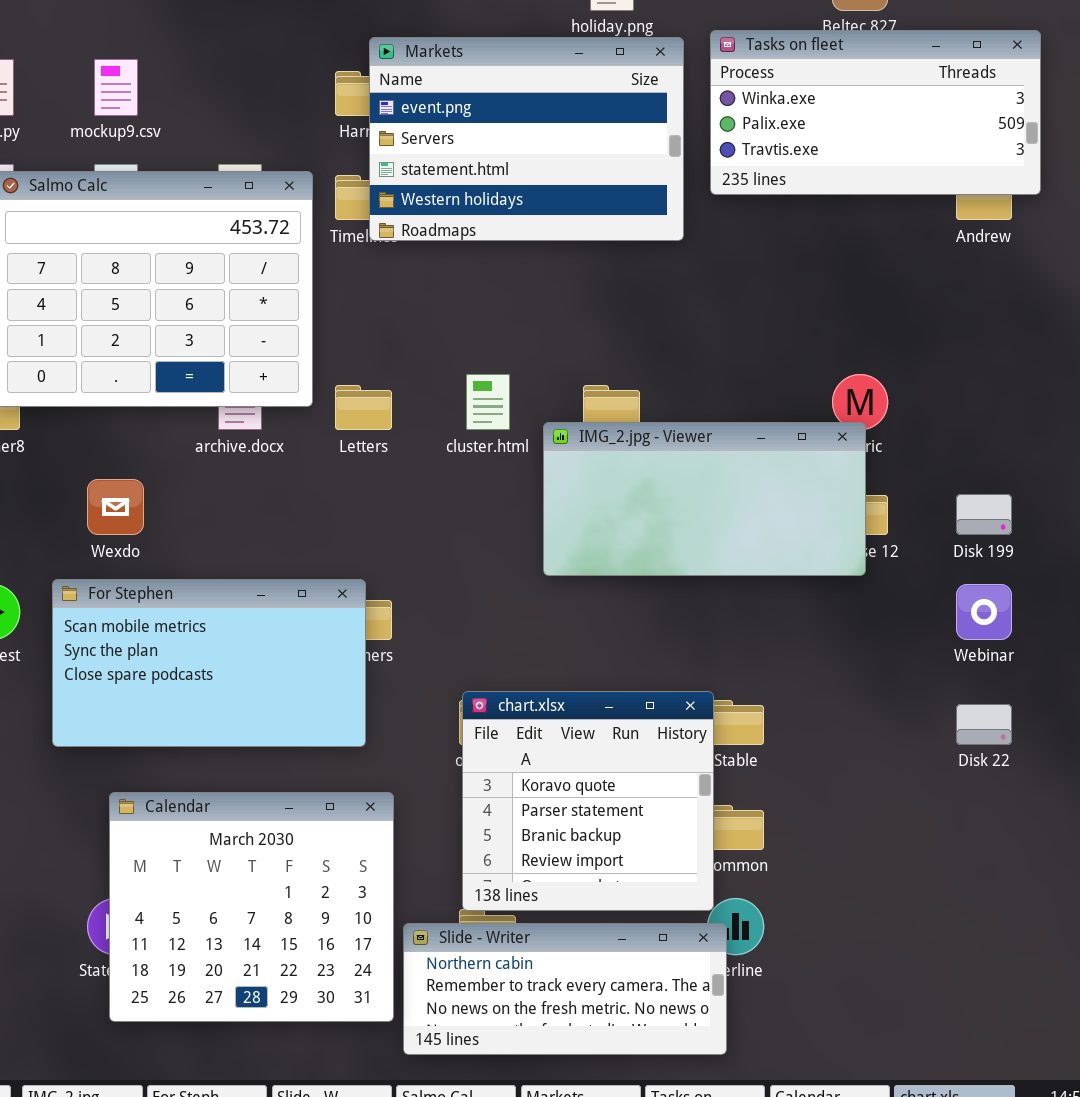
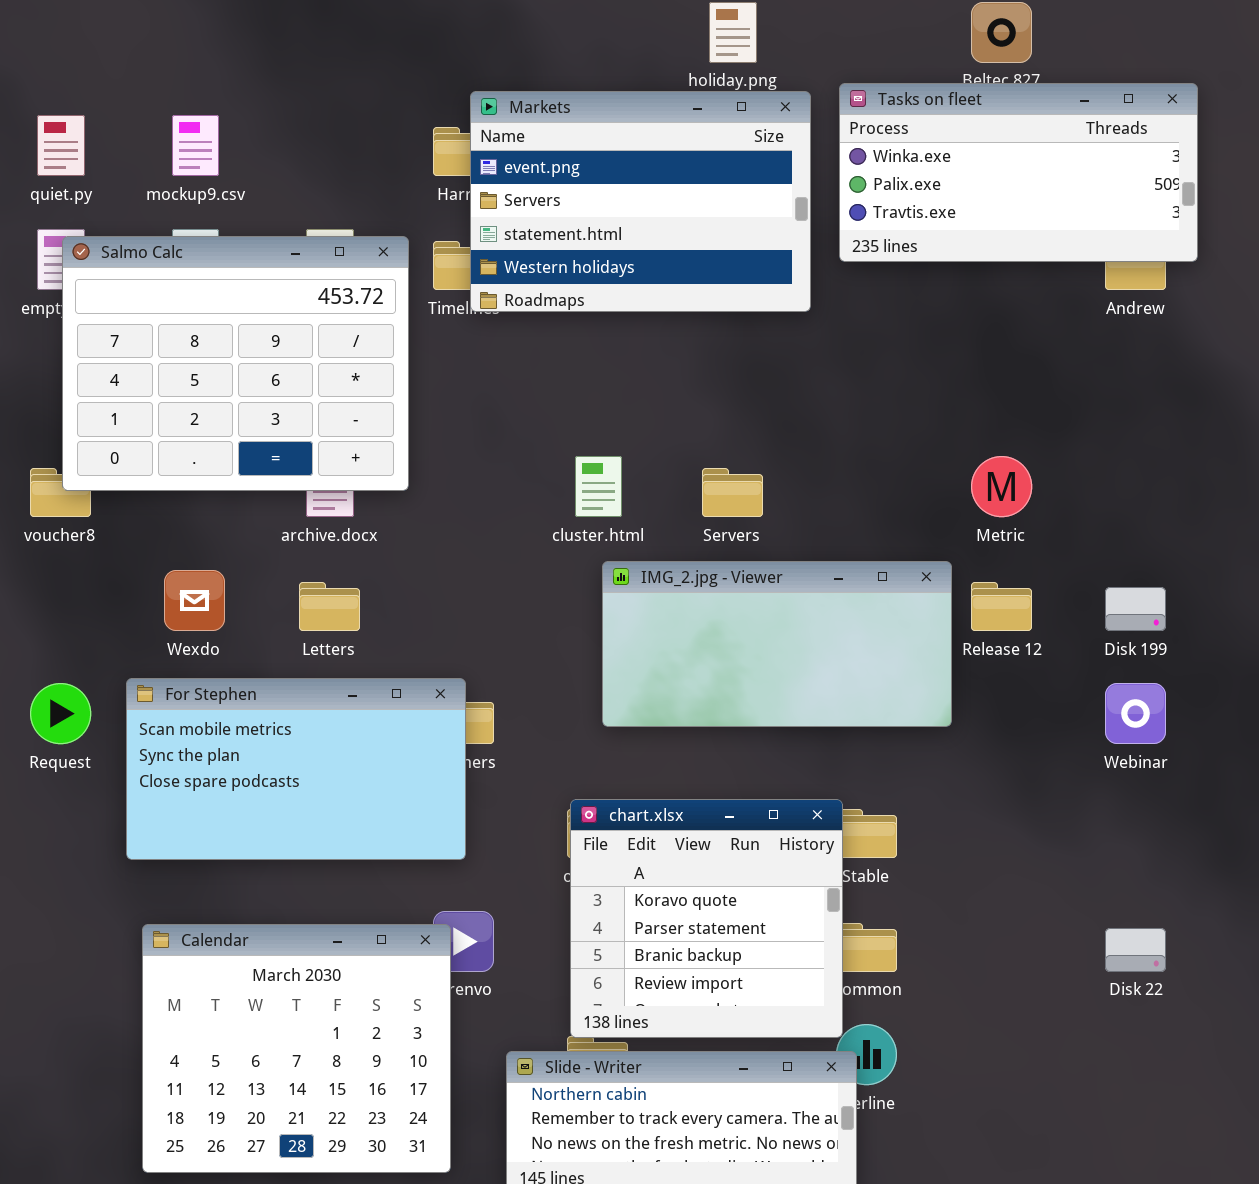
Letters: [335,385,392,430] -> [299,582,360,631], moved
IMG_2.jpg - Viewer: [543,422,866,576] -> [602,561,952,727], moved
Disk 22: [956,704,1012,745] -> [1105,928,1166,972], moved
Calendar: [109,792,394,1022] -> [142,924,451,1173], moved

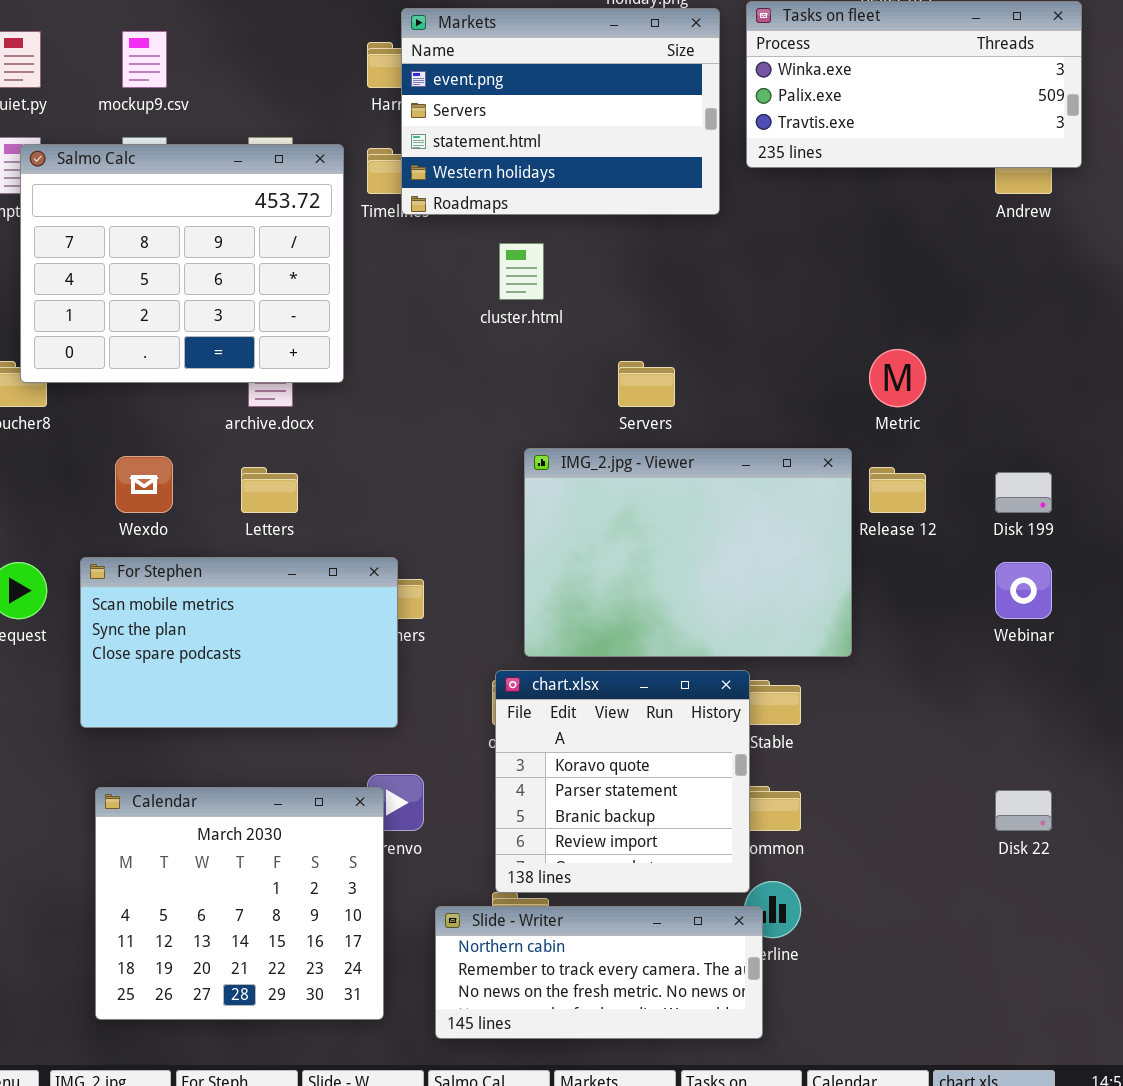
cluster.html: [575,456,622,517] -> [499,243,544,300], moved
IMG_2.jpg - Viewer: [602,561,952,727] -> [524,448,852,657], resized

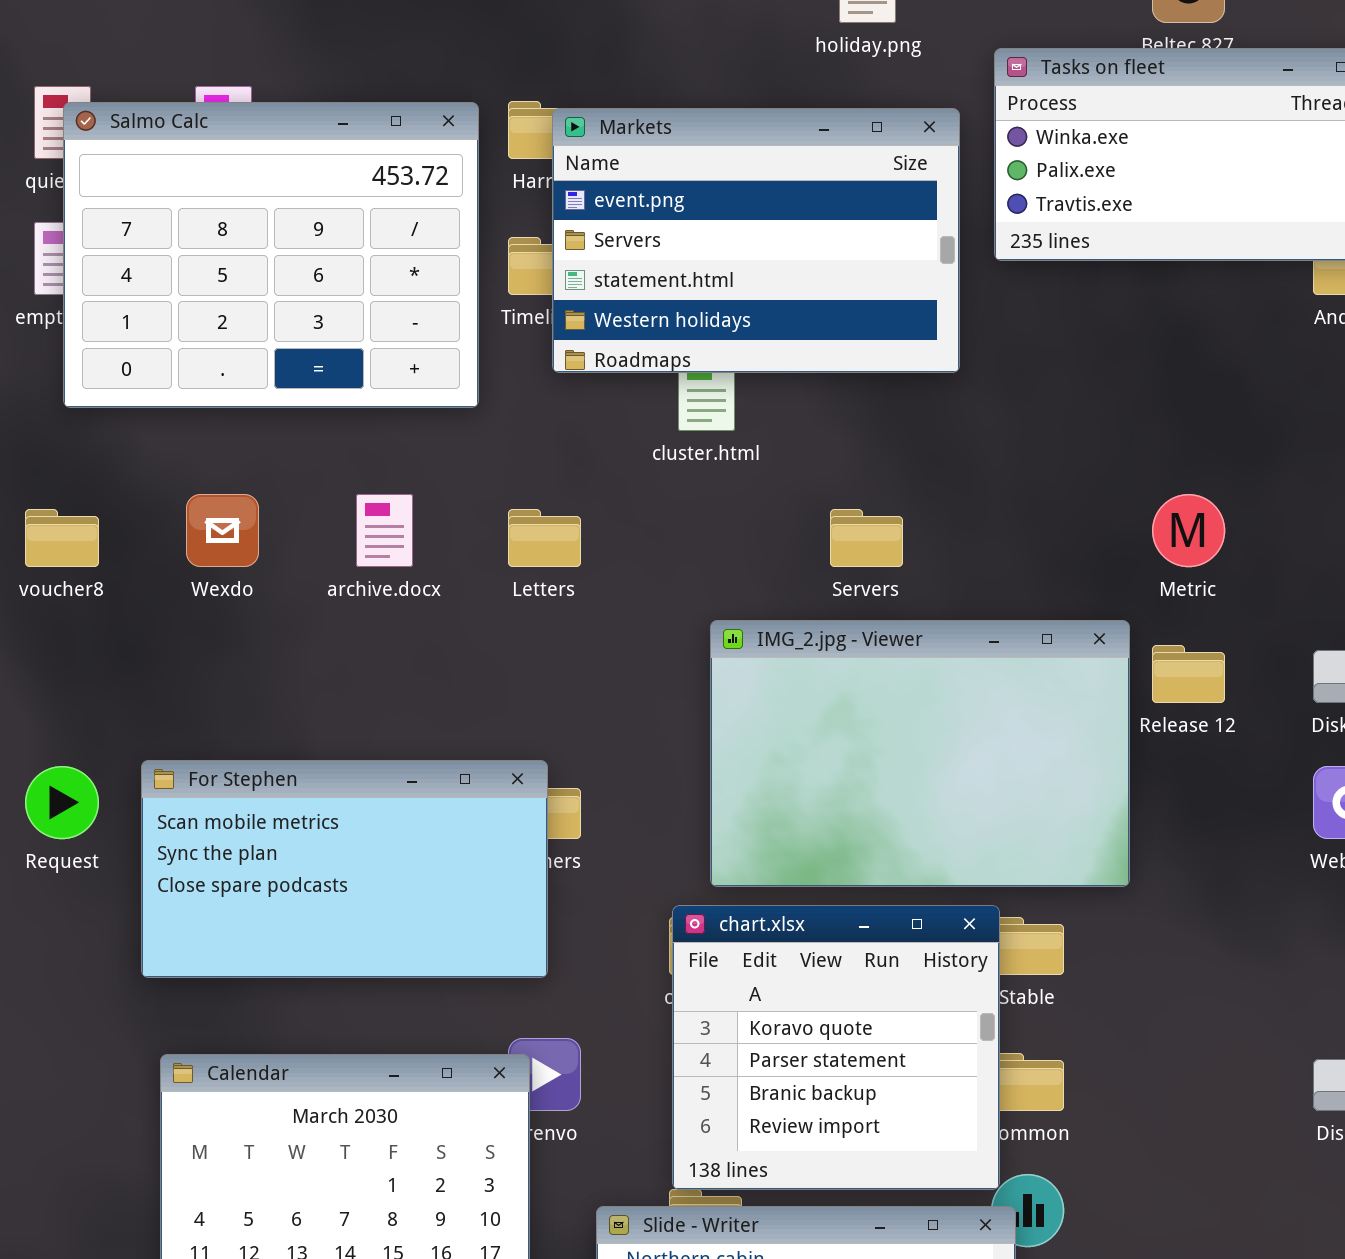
Markets: [401,8,720,215] -> [552,108,960,373], moved
Salmo Calc: [20,144,344,383] -> [63,102,479,408], moved
Wexdo: [115,456,173,513] -> [186,494,259,567], moved
Letters: [241,467,298,513] -> [508,509,581,567], moved

